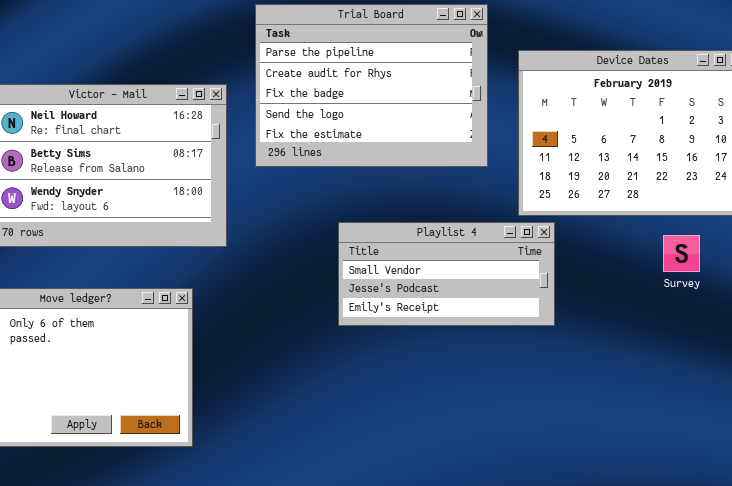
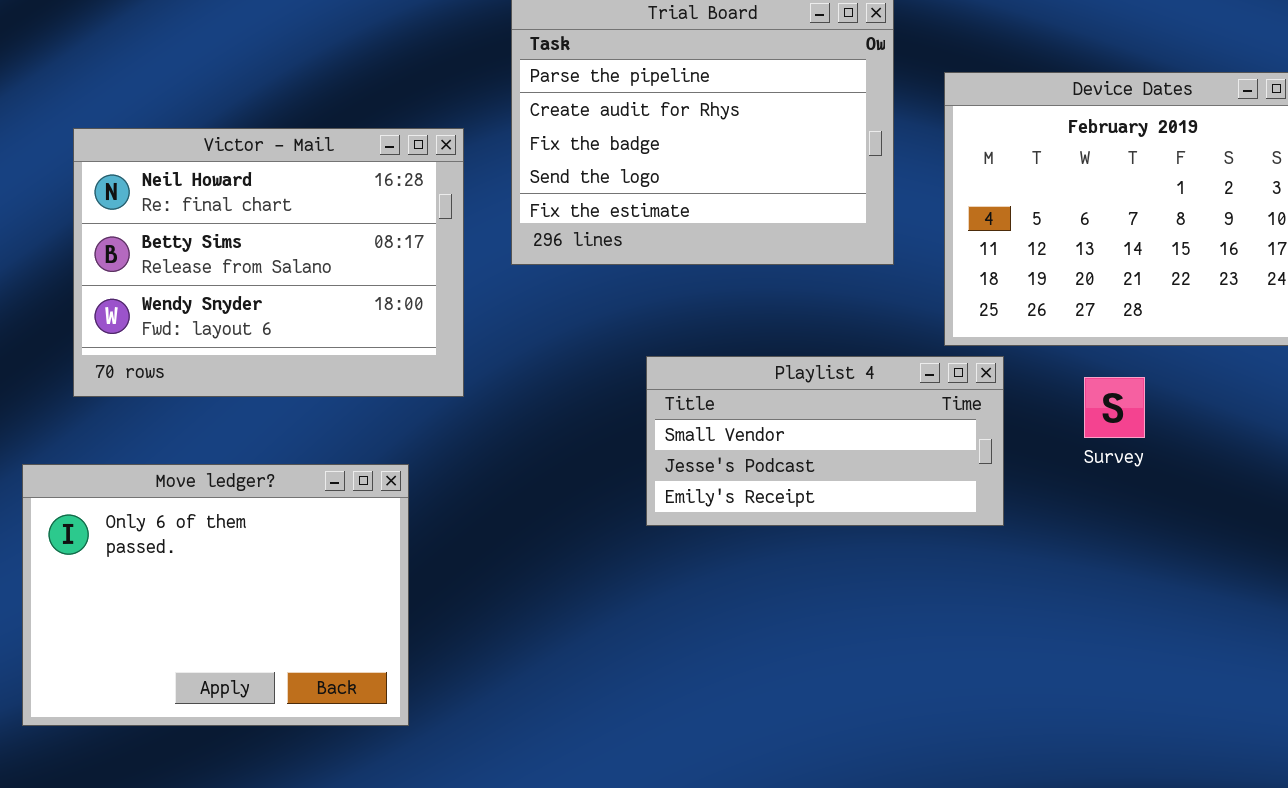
Survey: [663,235,700,272] -> [1084,377,1145,438], moved

